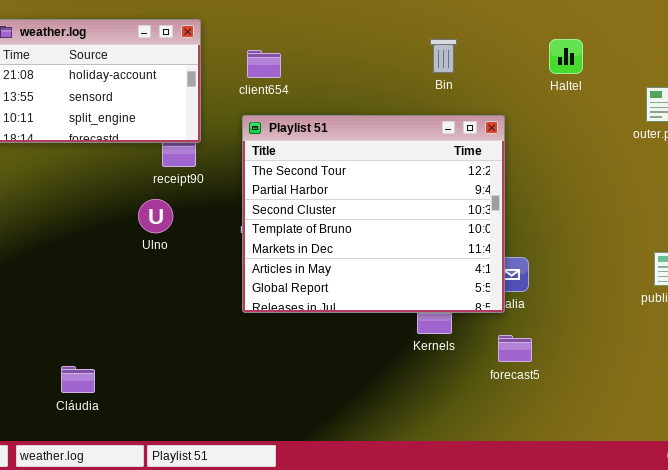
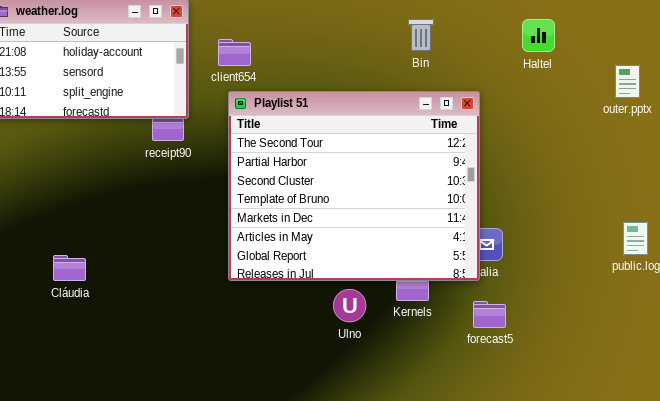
client654: [247,50,281,78] -> [218,39,251,66], moved
Ulno: [138,199,173,233] -> [333,289,366,322], moved
Cláudia: [61,366,95,393] -> [53,255,86,281], moved

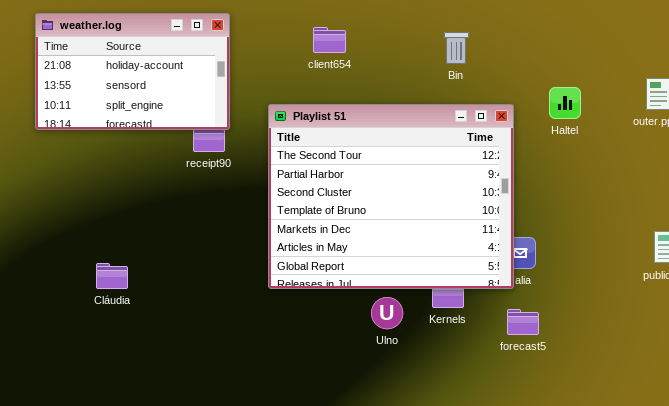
Haltel: [522,19,555,52] -> [549,87,581,119], moved
client654: [218,39,251,66] -> [313,27,346,53], moved

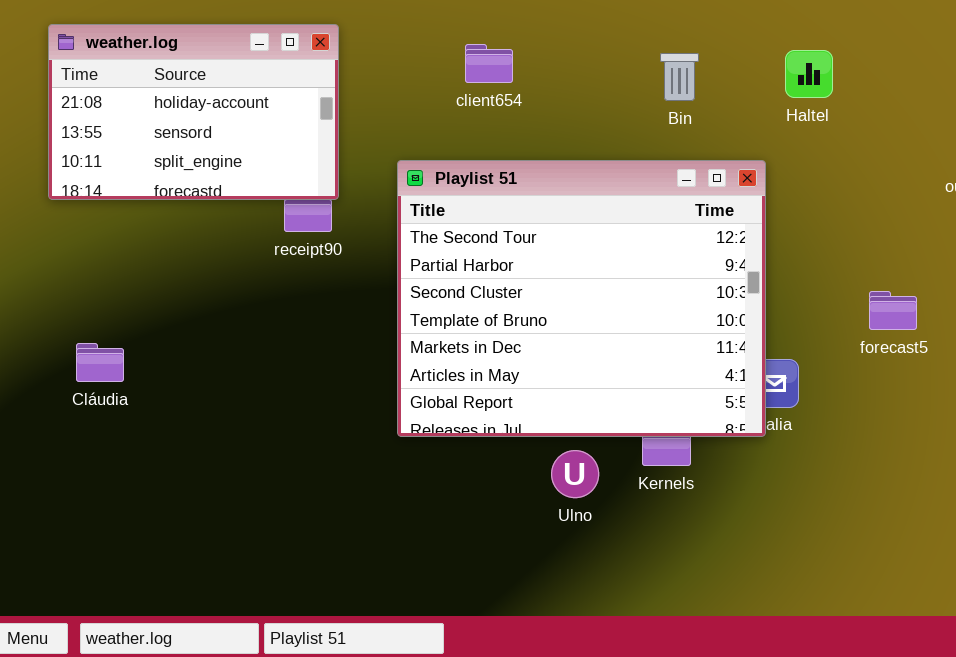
Haltel: [549,87,581,119] -> [785,50,833,98], moved
Cláudia: [96,263,128,289] -> [76,343,124,382], moved
forecast5: [507,309,539,335] -> [869,291,917,330], moved

